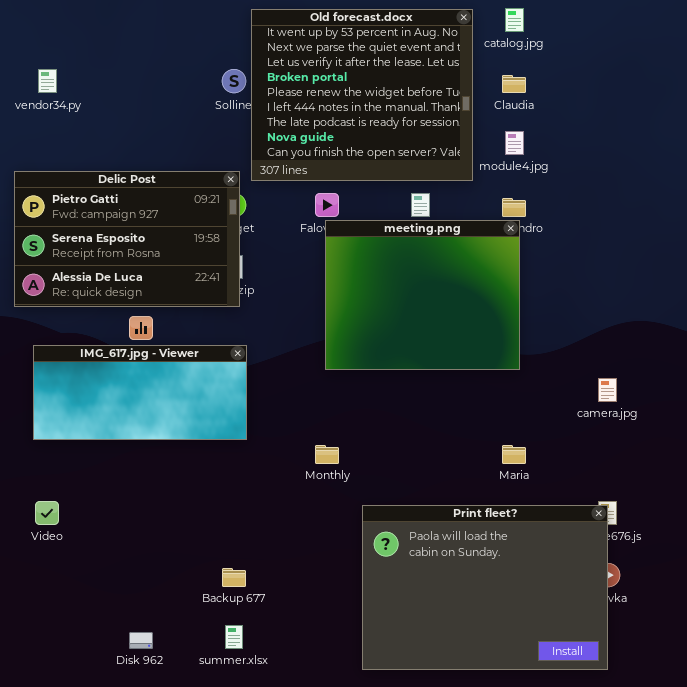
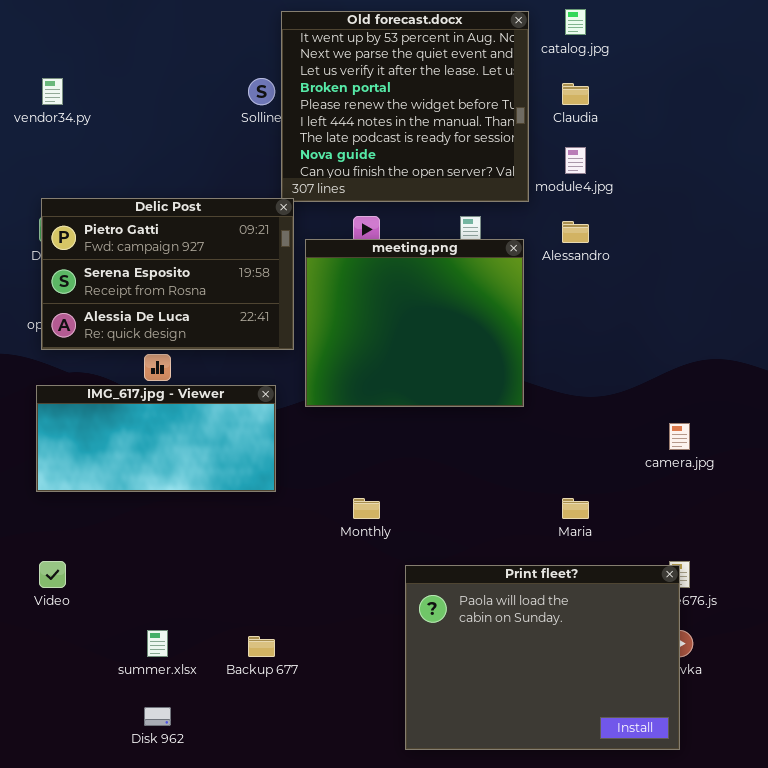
Delic Post: [14,171,240,307] -> [41,198,294,350], moved
meeting.png: [325,220,520,370] -> [305,239,524,407], moved
summer.xlsx: [225,625,243,649] -> [147,630,168,657], moved

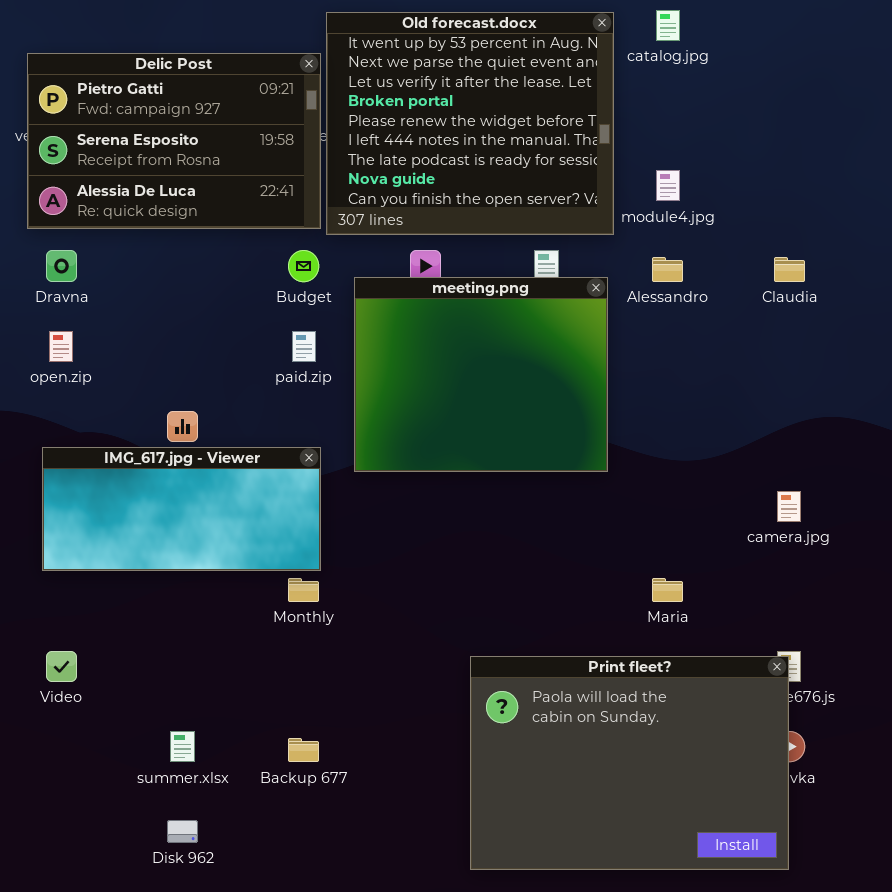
Claudia: [562,83,589,105] -> [774,257,805,282], moved
Delic Post: [41,198,294,350] -> [27,53,321,229], moved
Monthly: [353,498,380,519] -> [288,578,319,602], moved

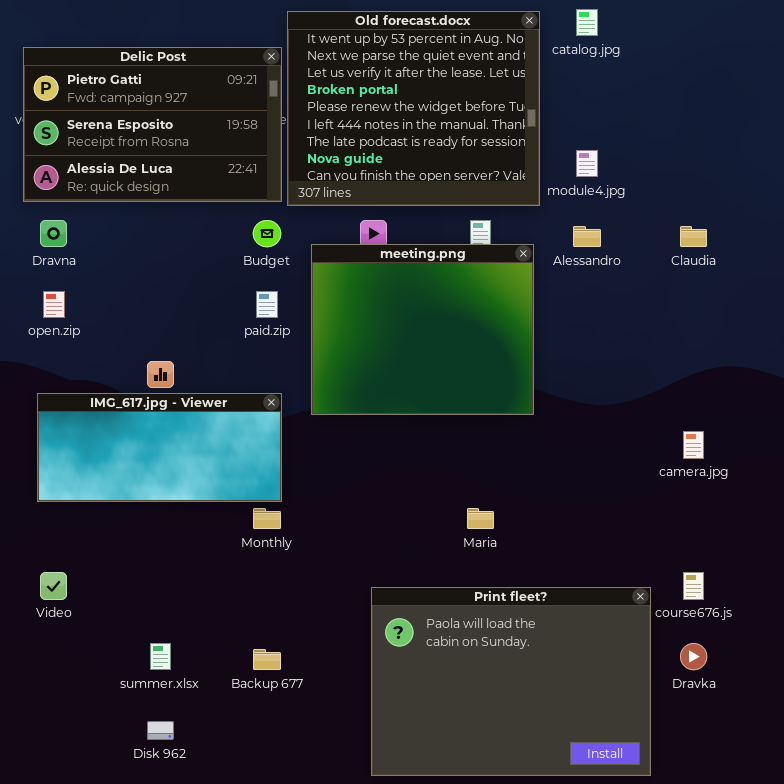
Maria: [652,578,683,602] -> [467,508,494,529], moved
Print fleet?: [470,656,789,870] -> [371,587,651,776], moved

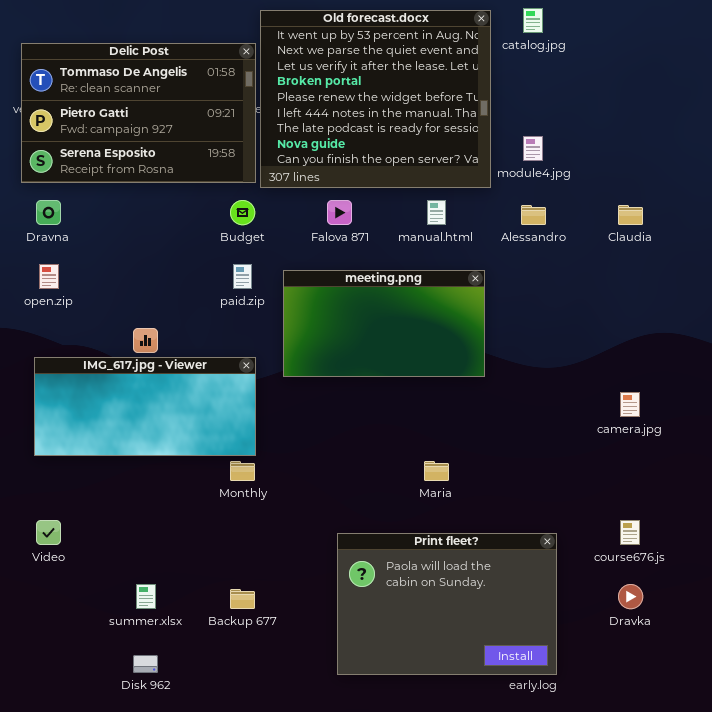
Delic Post: [23,47,282,202] -> [21,43,256,183], scrolled up 1 row
meeting.png: [311,244,534,415] -> [283,270,485,377], resized
Print fleet?: [371,587,651,776] -> [337,533,557,675], resized

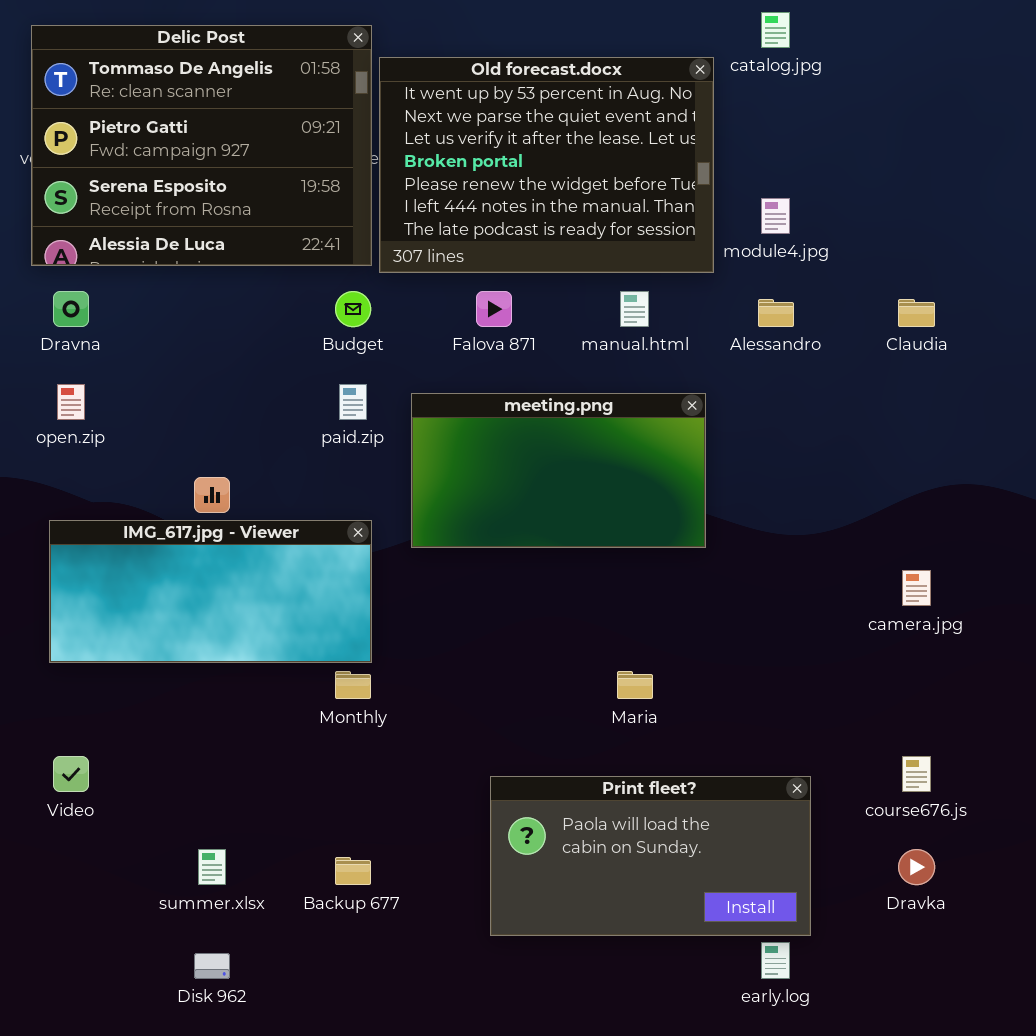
Old forecast.docx: [260,10,491,188] -> [379,57,714,273], resized
Delic Post: [21,43,256,183] -> [31,25,372,266], resized
Print fleet?: [337,533,557,675] -> [490,776,811,936], resized

